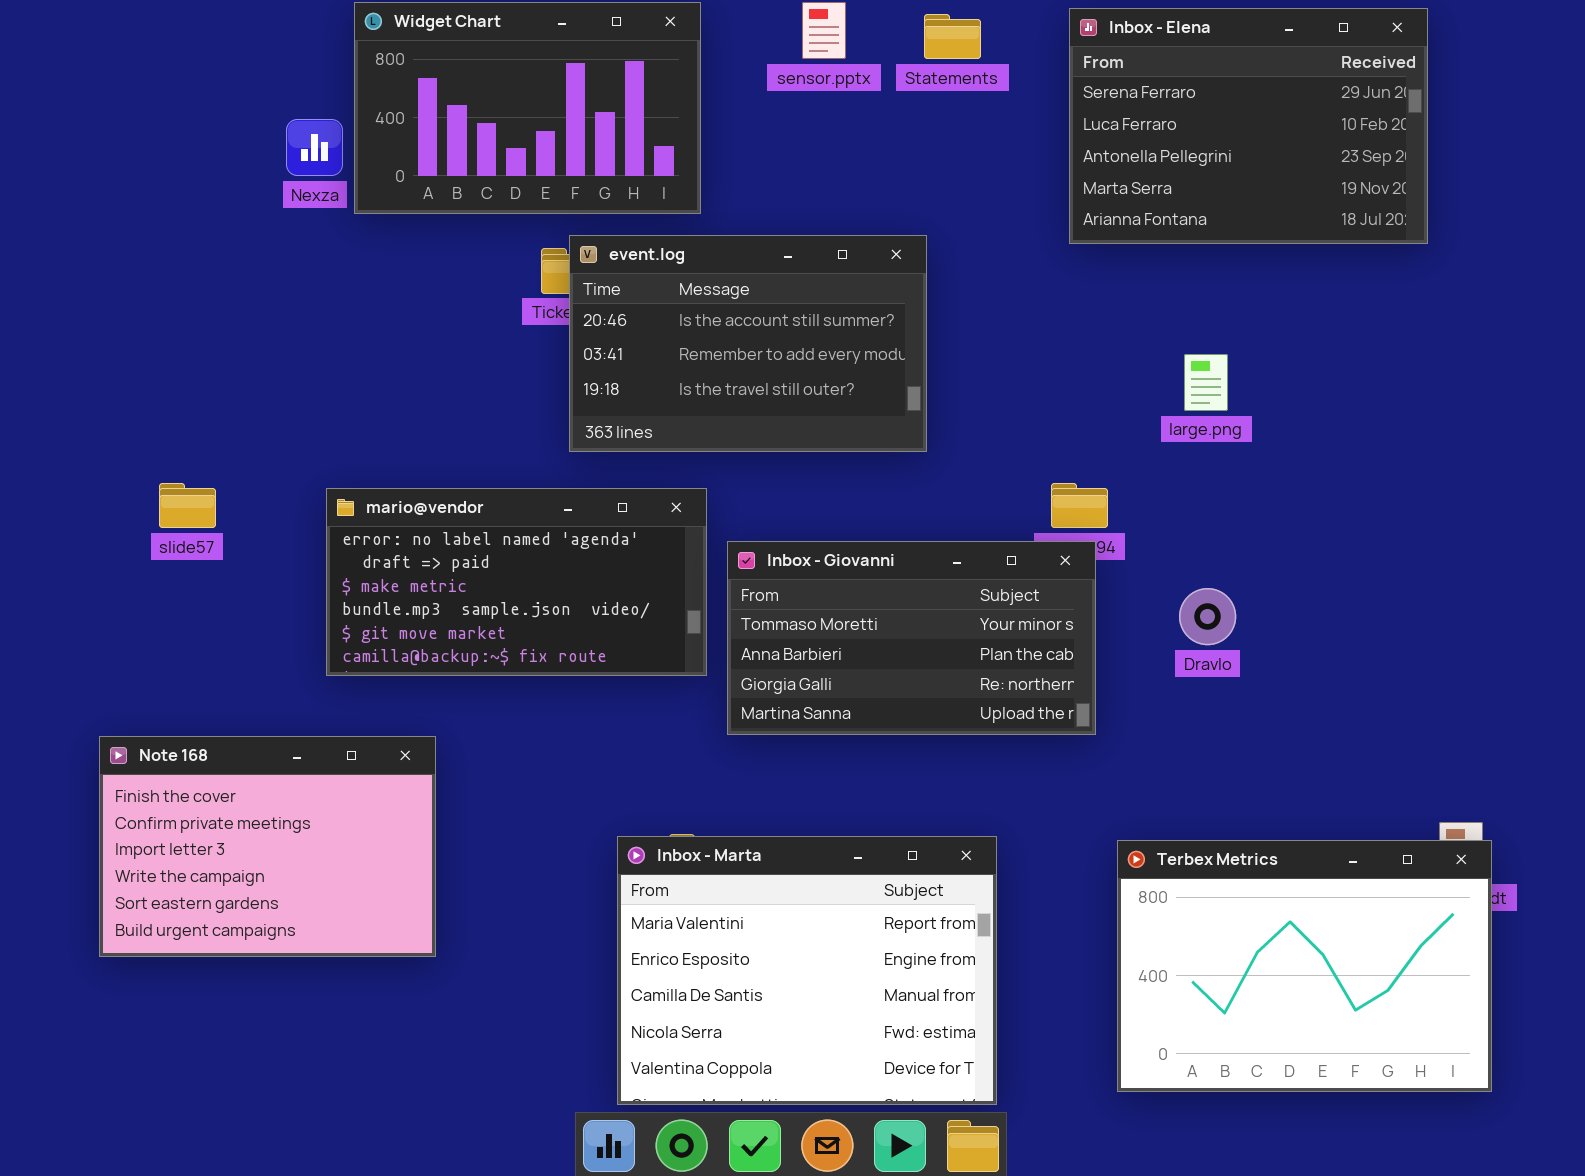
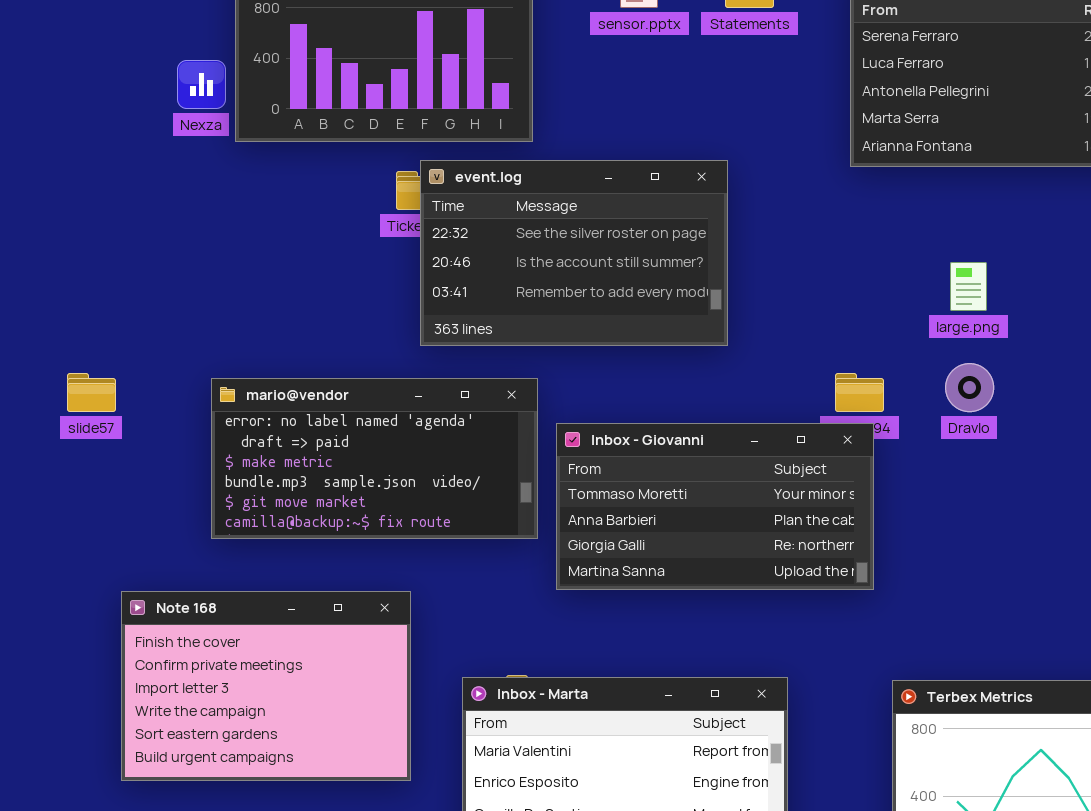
event.log: [569,235,927,452] -> [420,160,728,346], scrolled up 1 row
Dravlo: [1179,588,1236,645] -> [945,363,994,412], moved
Note 168: [99,736,436,957] -> [121,591,411,781], moved

